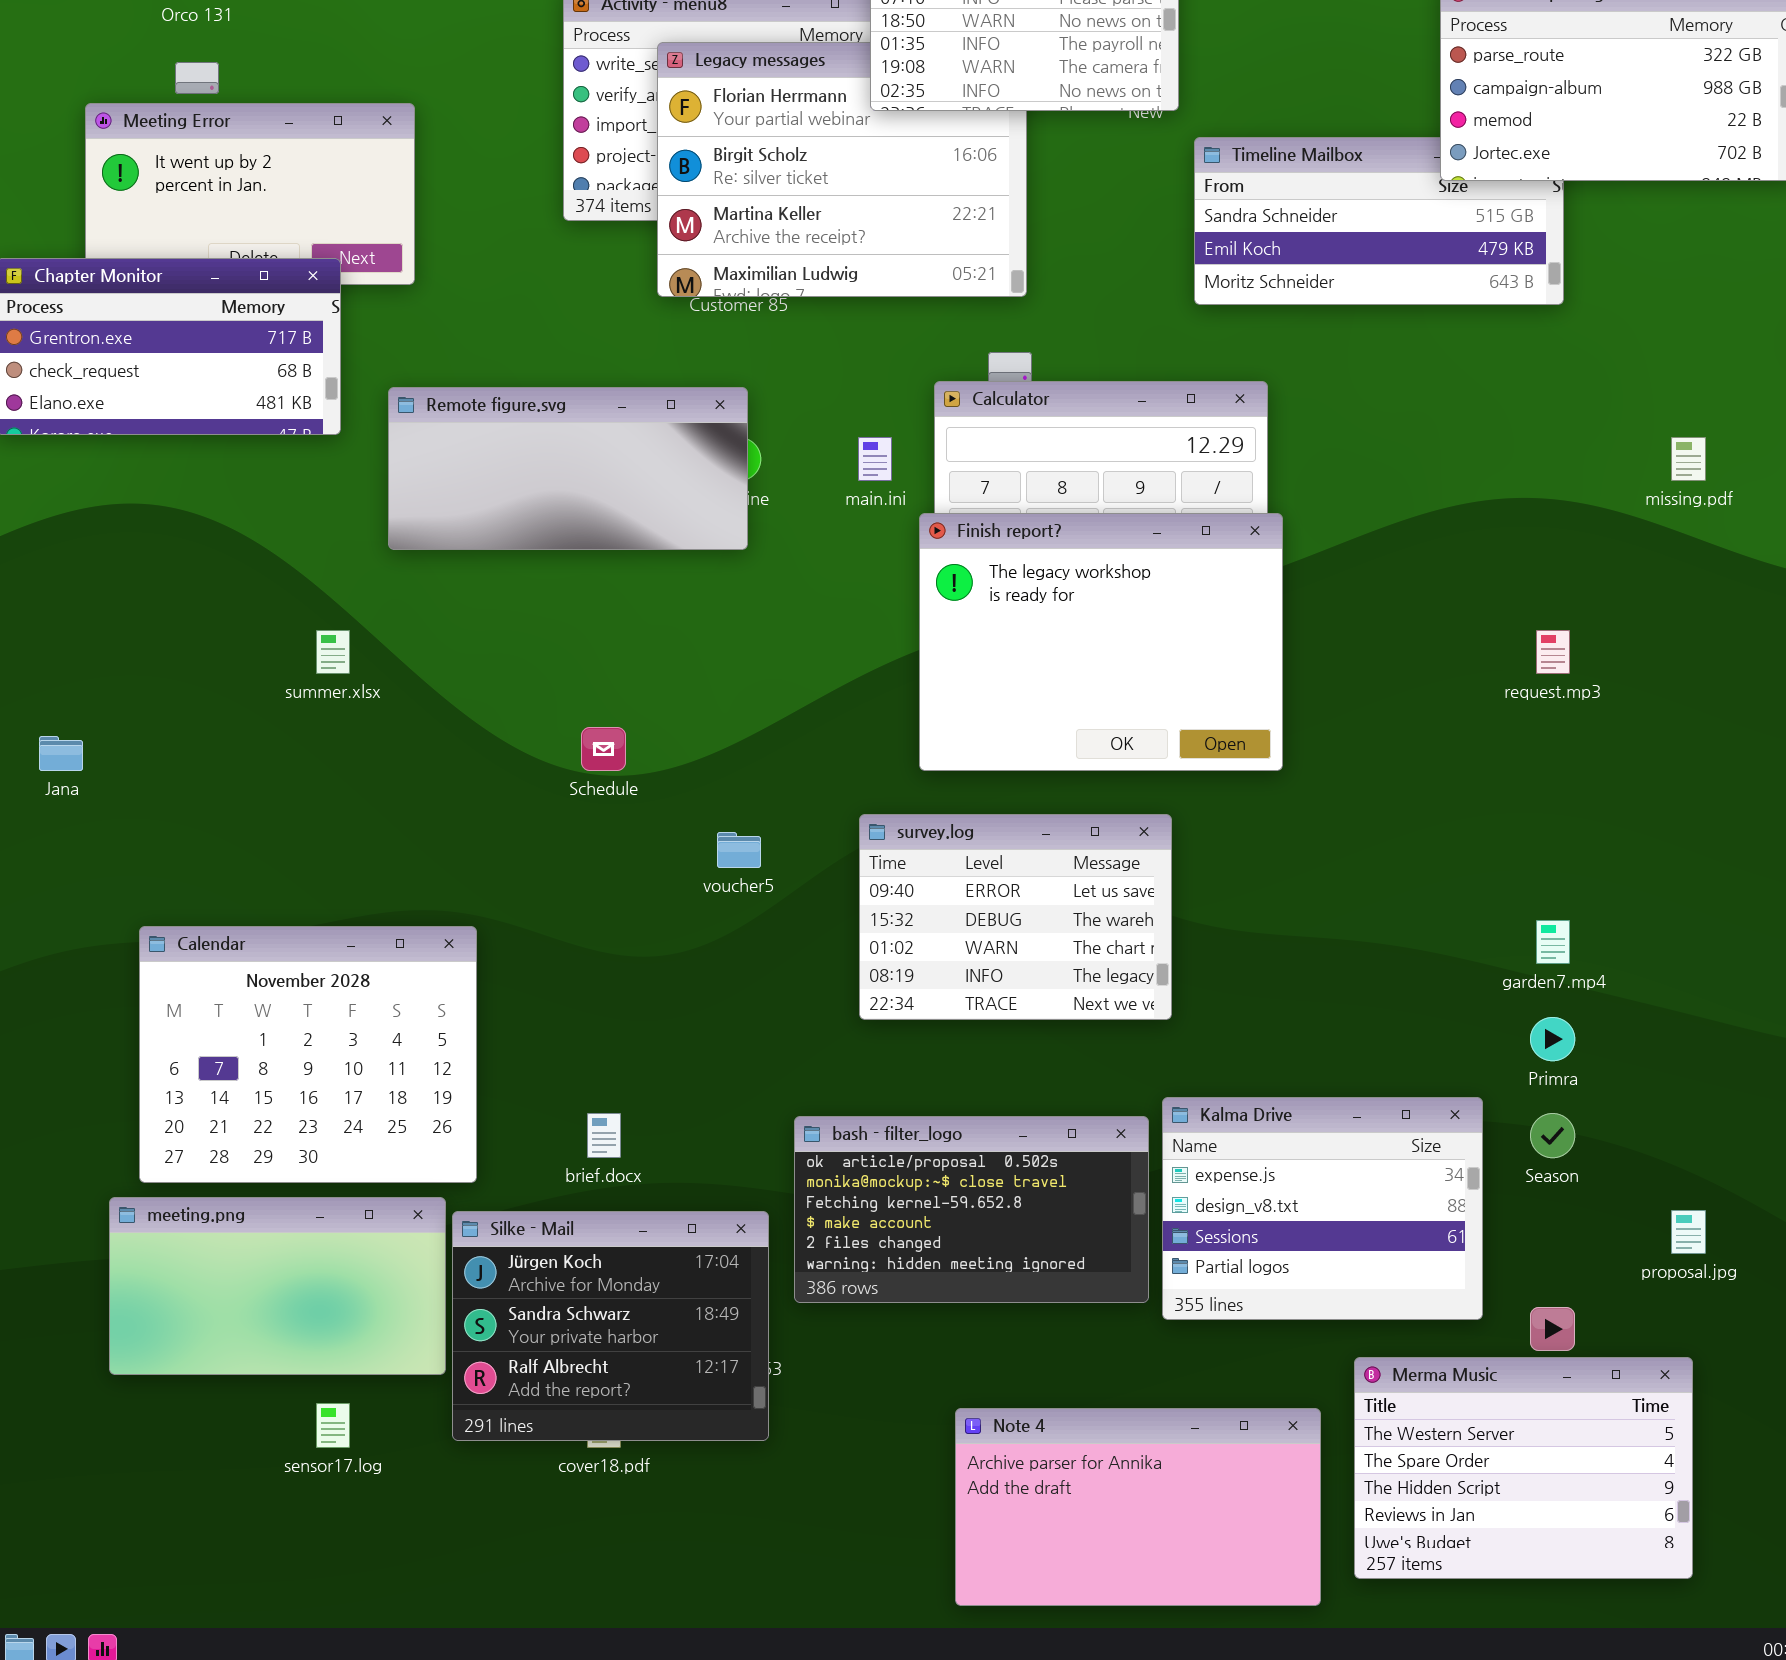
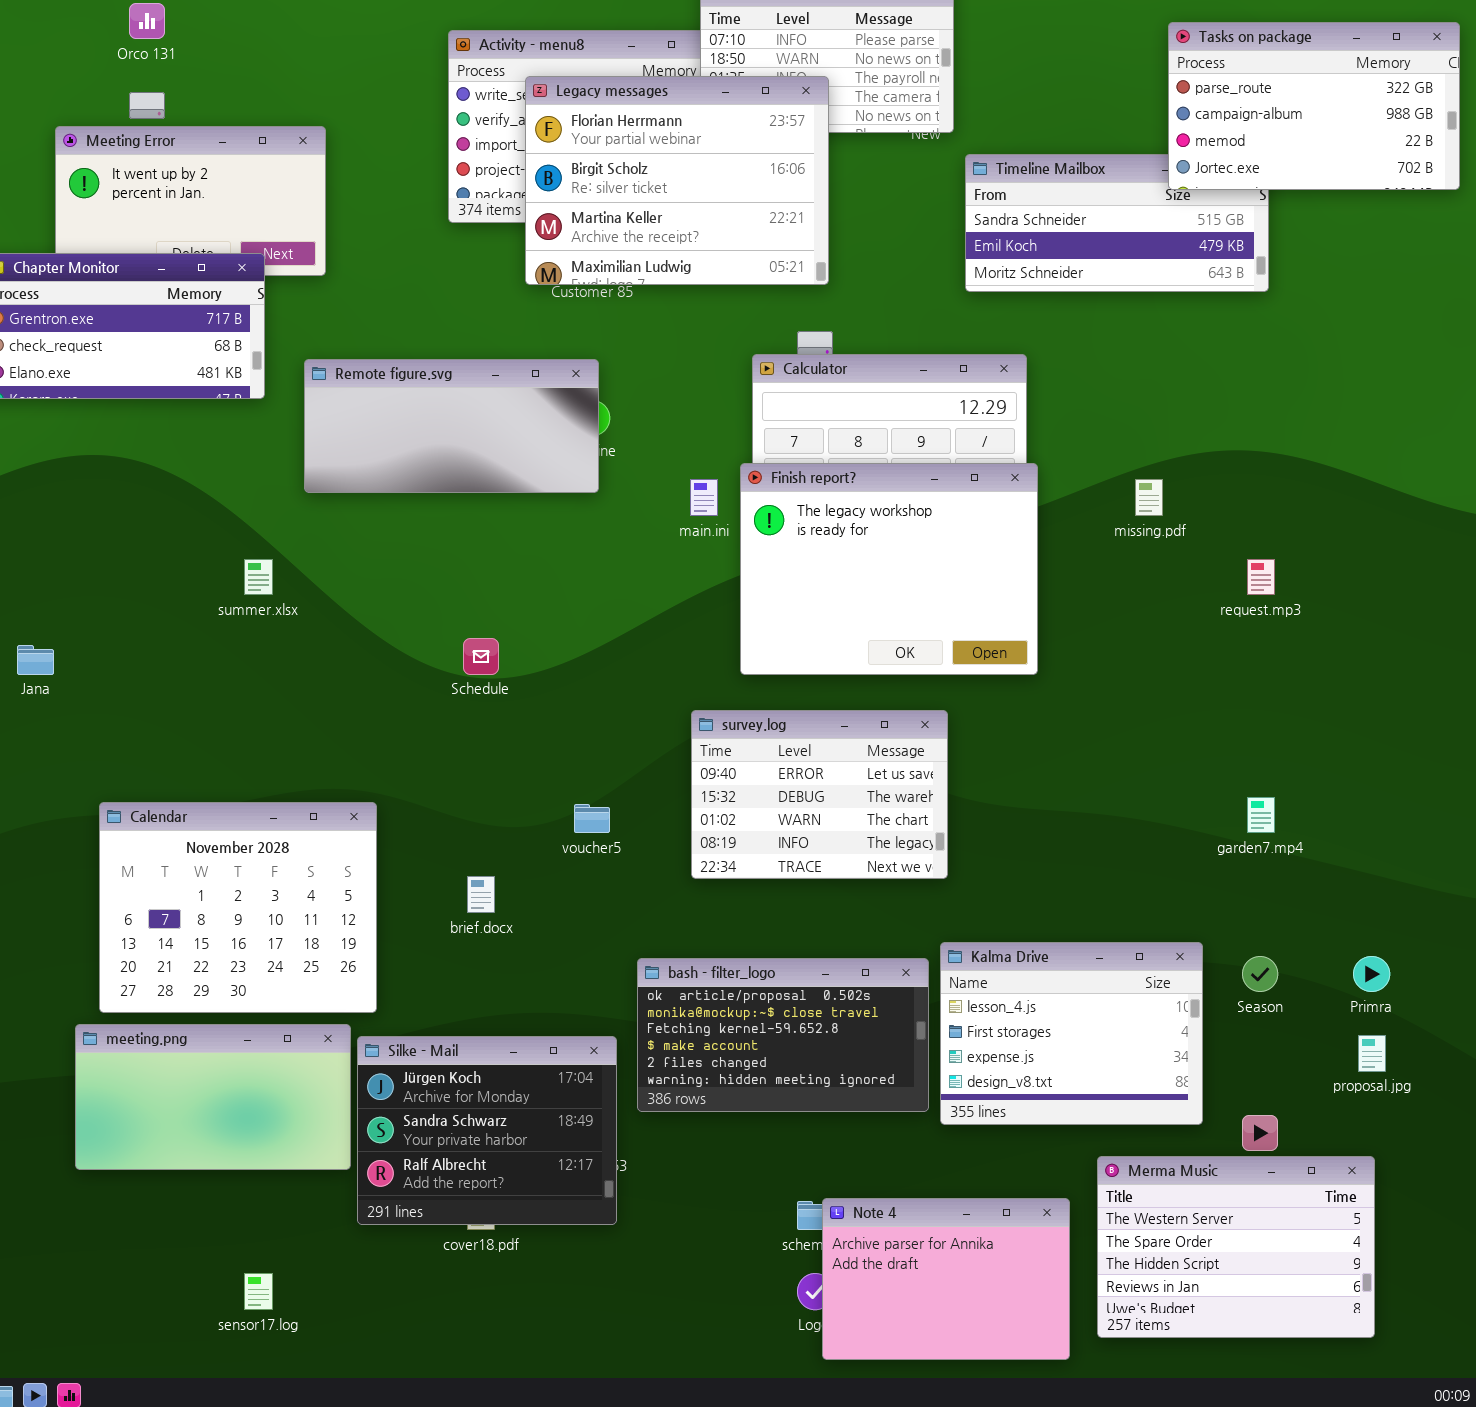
Legacy messages: [657,42,1027,297] -> [525,76,829,285], raised
main.ini: [858,437,892,481] -> [690,479,718,516], moved
missing.pdf: [1671,437,1706,481] -> [1135,479,1163,516], moved
voucher5: [717,832,761,868] -> [574,804,610,833], moved
Primra: [1530,1017,1575,1061] -> [1353,956,1390,992], moved
Kalma Drive: [1162,1097,1483,1320] -> [940,942,1203,1125], scrolled up 2 rows
brief.docx: [587,1113,621,1158] -> [467,876,495,913], moved
sensor17.log: [316,1403,350,1448] -> [244,1273,273,1310], moved
Note 4: [955,1408,1321,1606] -> [822,1198,1070,1360], resized

